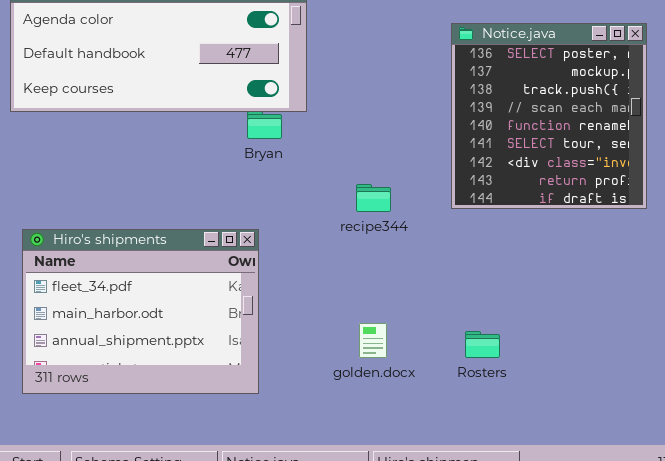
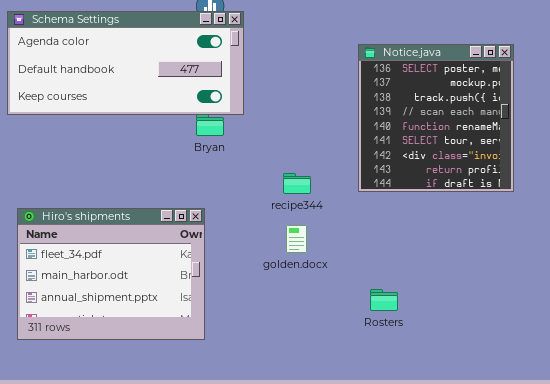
golden.docx: [359,323,387,358] -> [286,225,307,253], moved

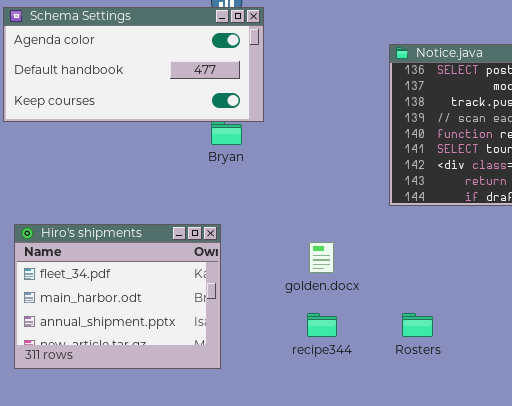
recipe344: [283,173,311,194] -> [307,313,337,337], moved

